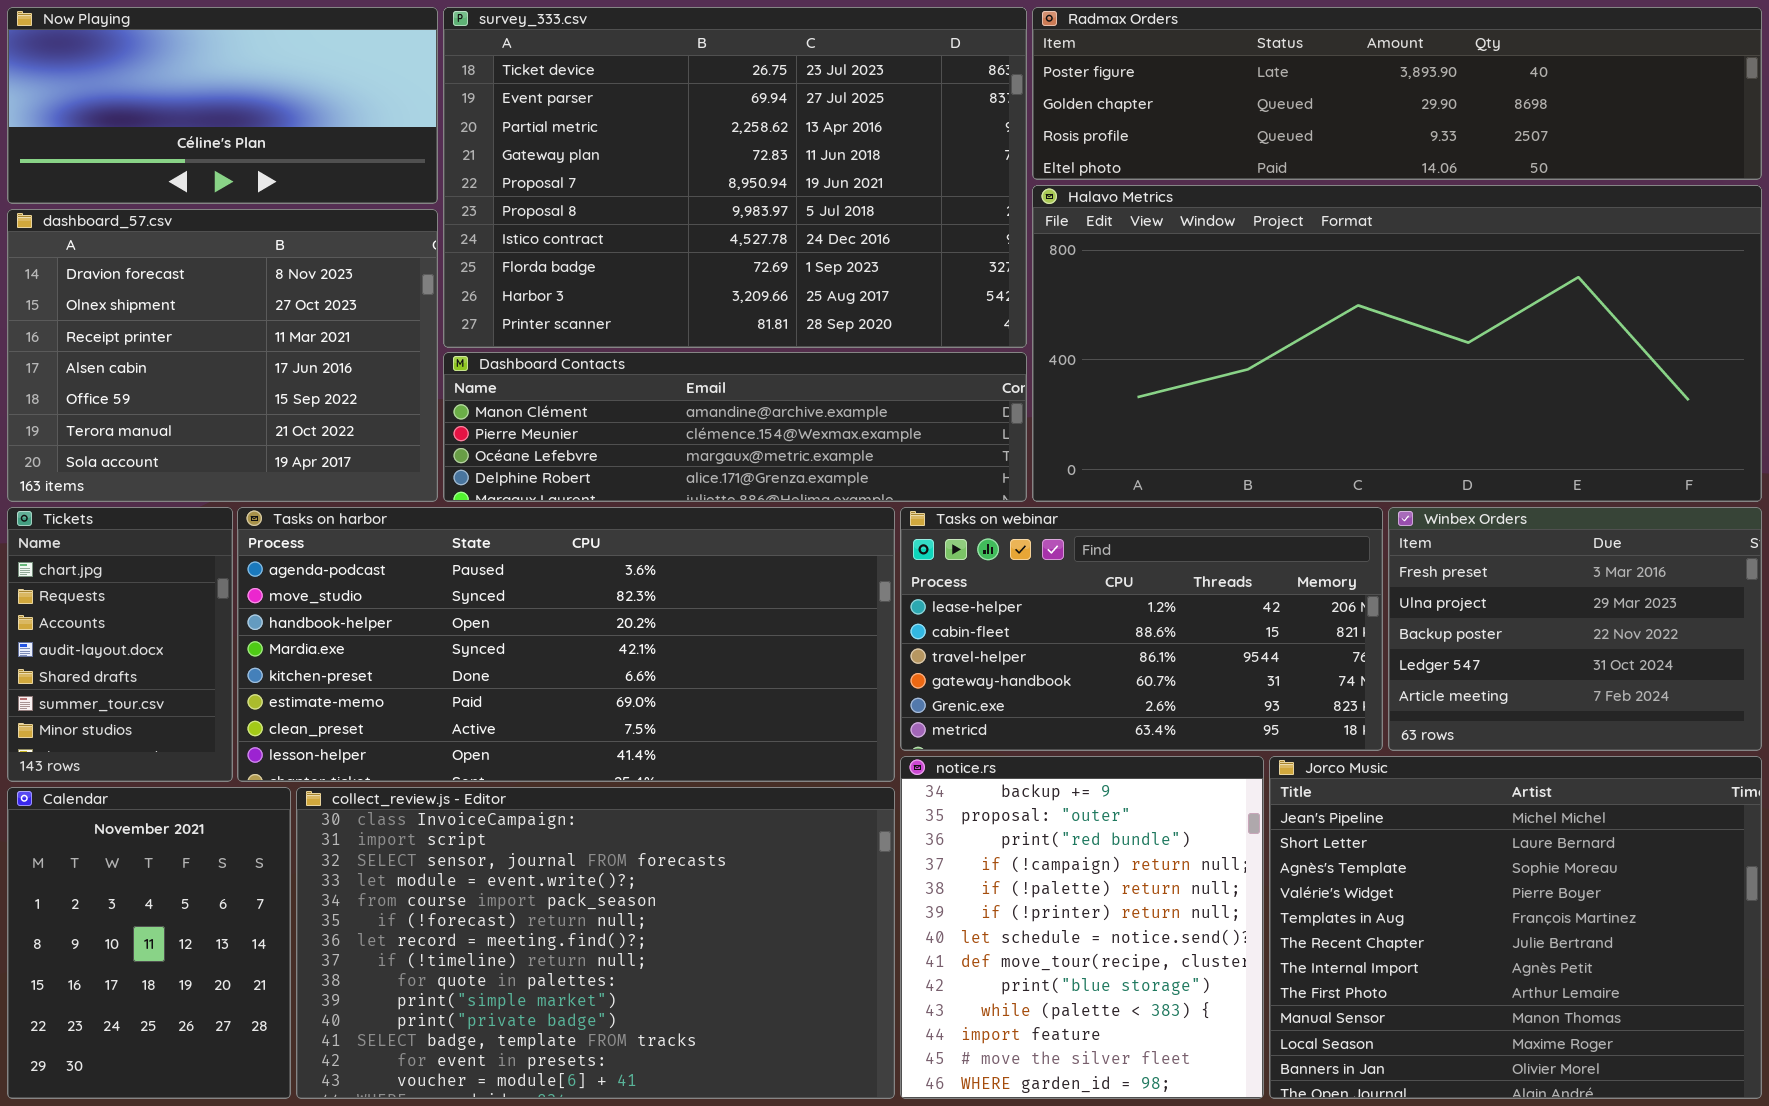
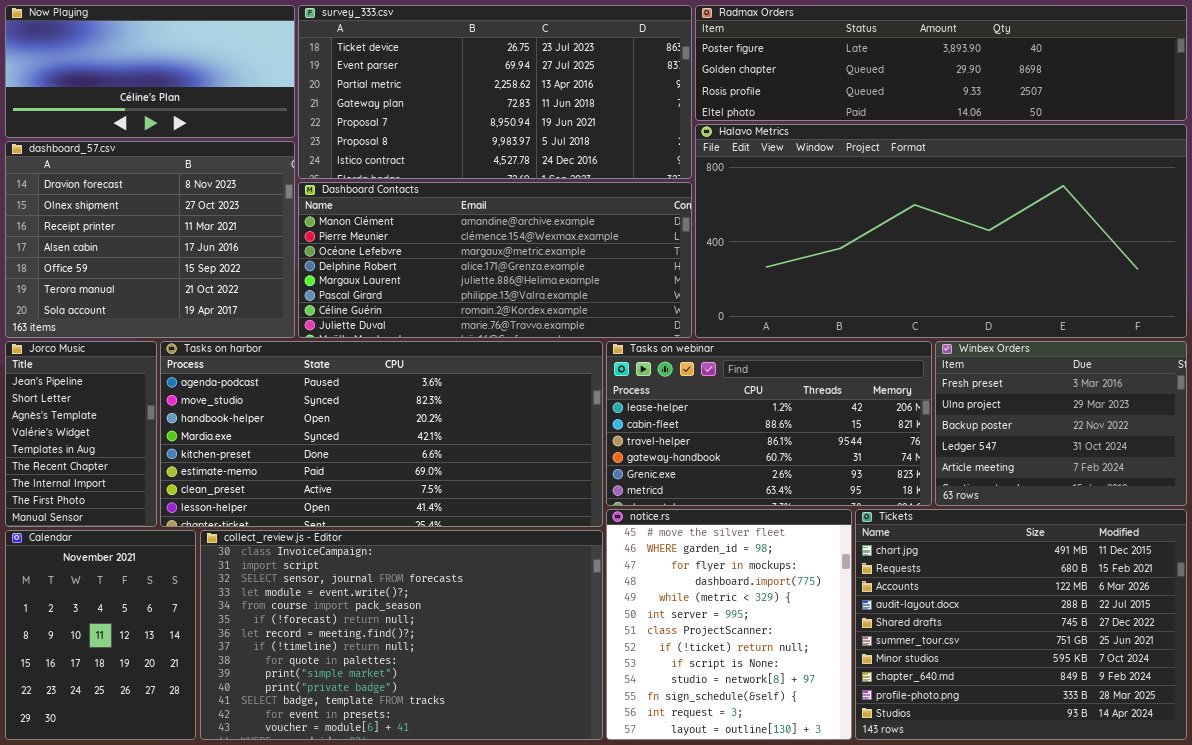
survey_333.csv: [443,7,1027,348] -> [298,5,692,179], resized
Dashboard Contacts: [443,352,1027,502] -> [298,182,692,338], resized
Tickets: [7,507,233,782] -> [855,509,1187,740], moved, resized
notice.rs: [900,756,1264,1099] -> [606,509,852,740], scrolled down 11 rows
Jorco Music: [1269,756,1762,1099] -> [5,341,157,527], moved, resized

